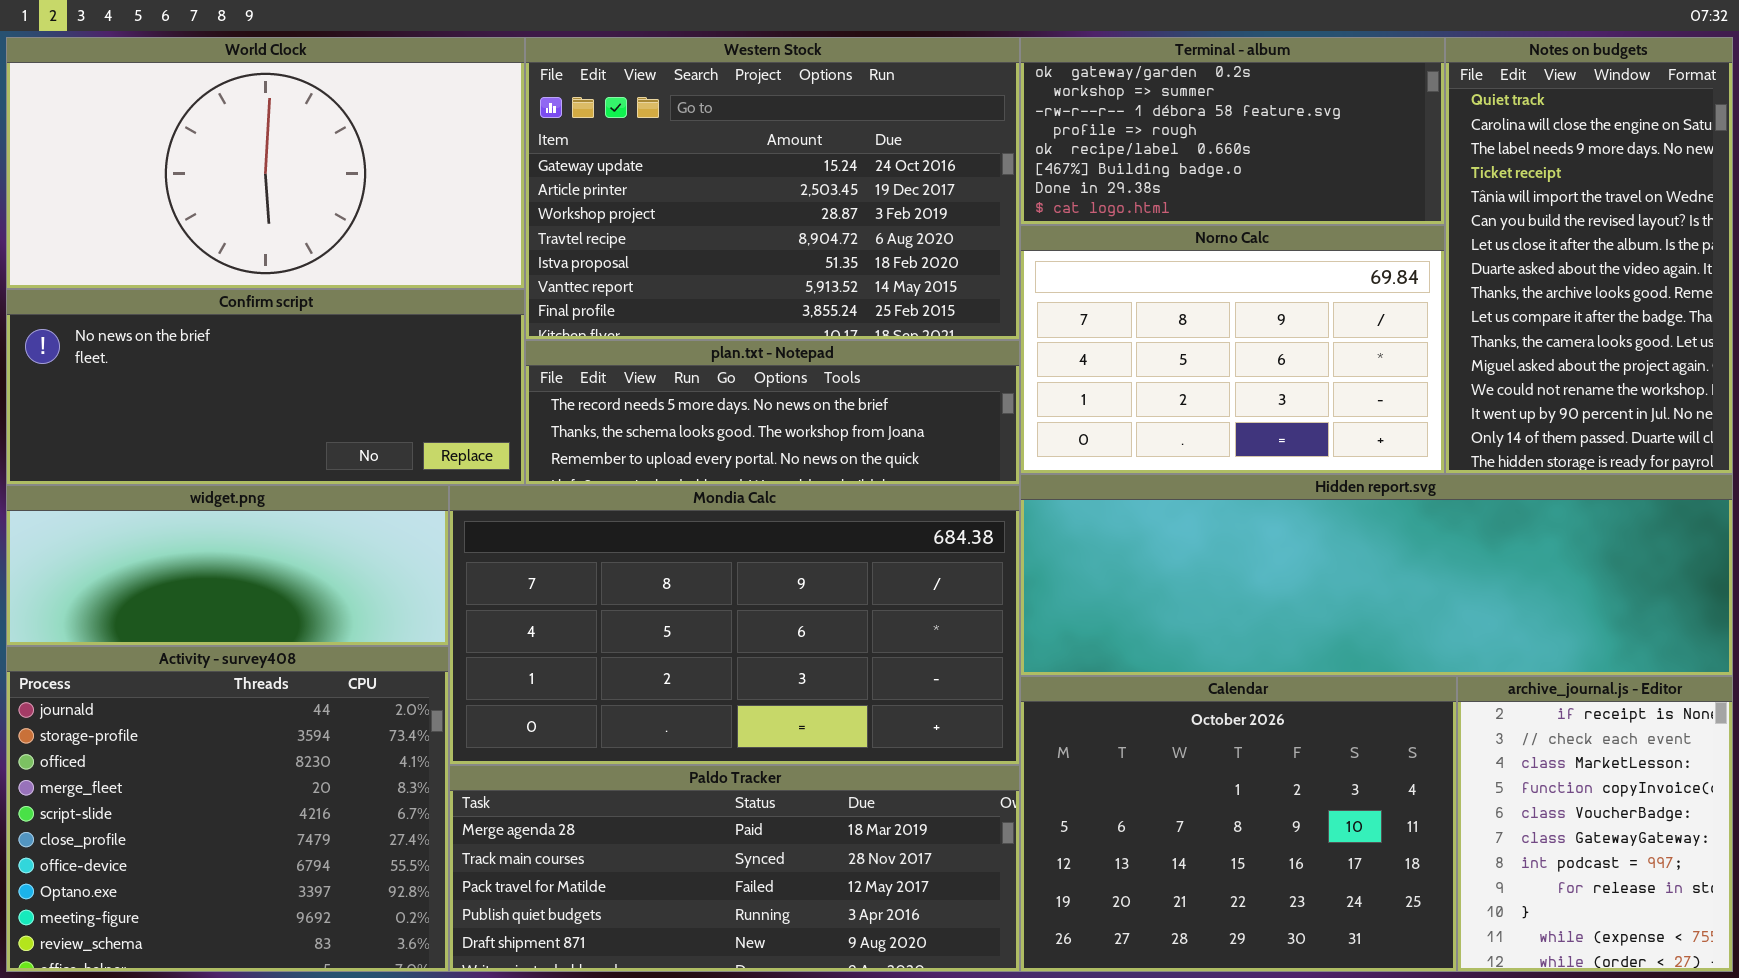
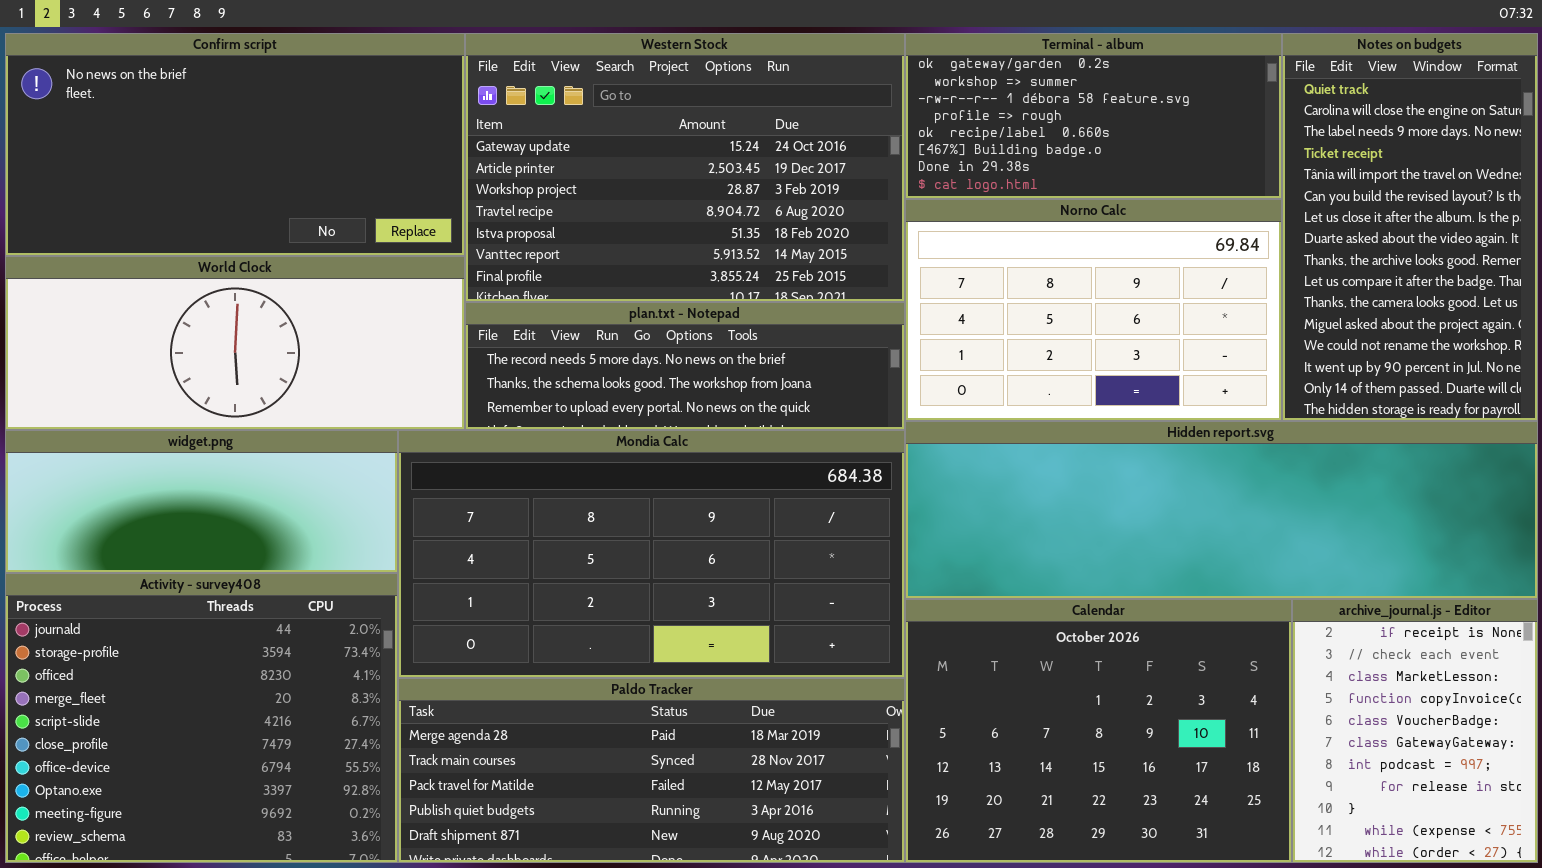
World Clock: [6,37,525,289] -> [5,256,465,430], moved, resized
Confirm script: [6,289,525,485] -> [5,33,465,256], moved, resized

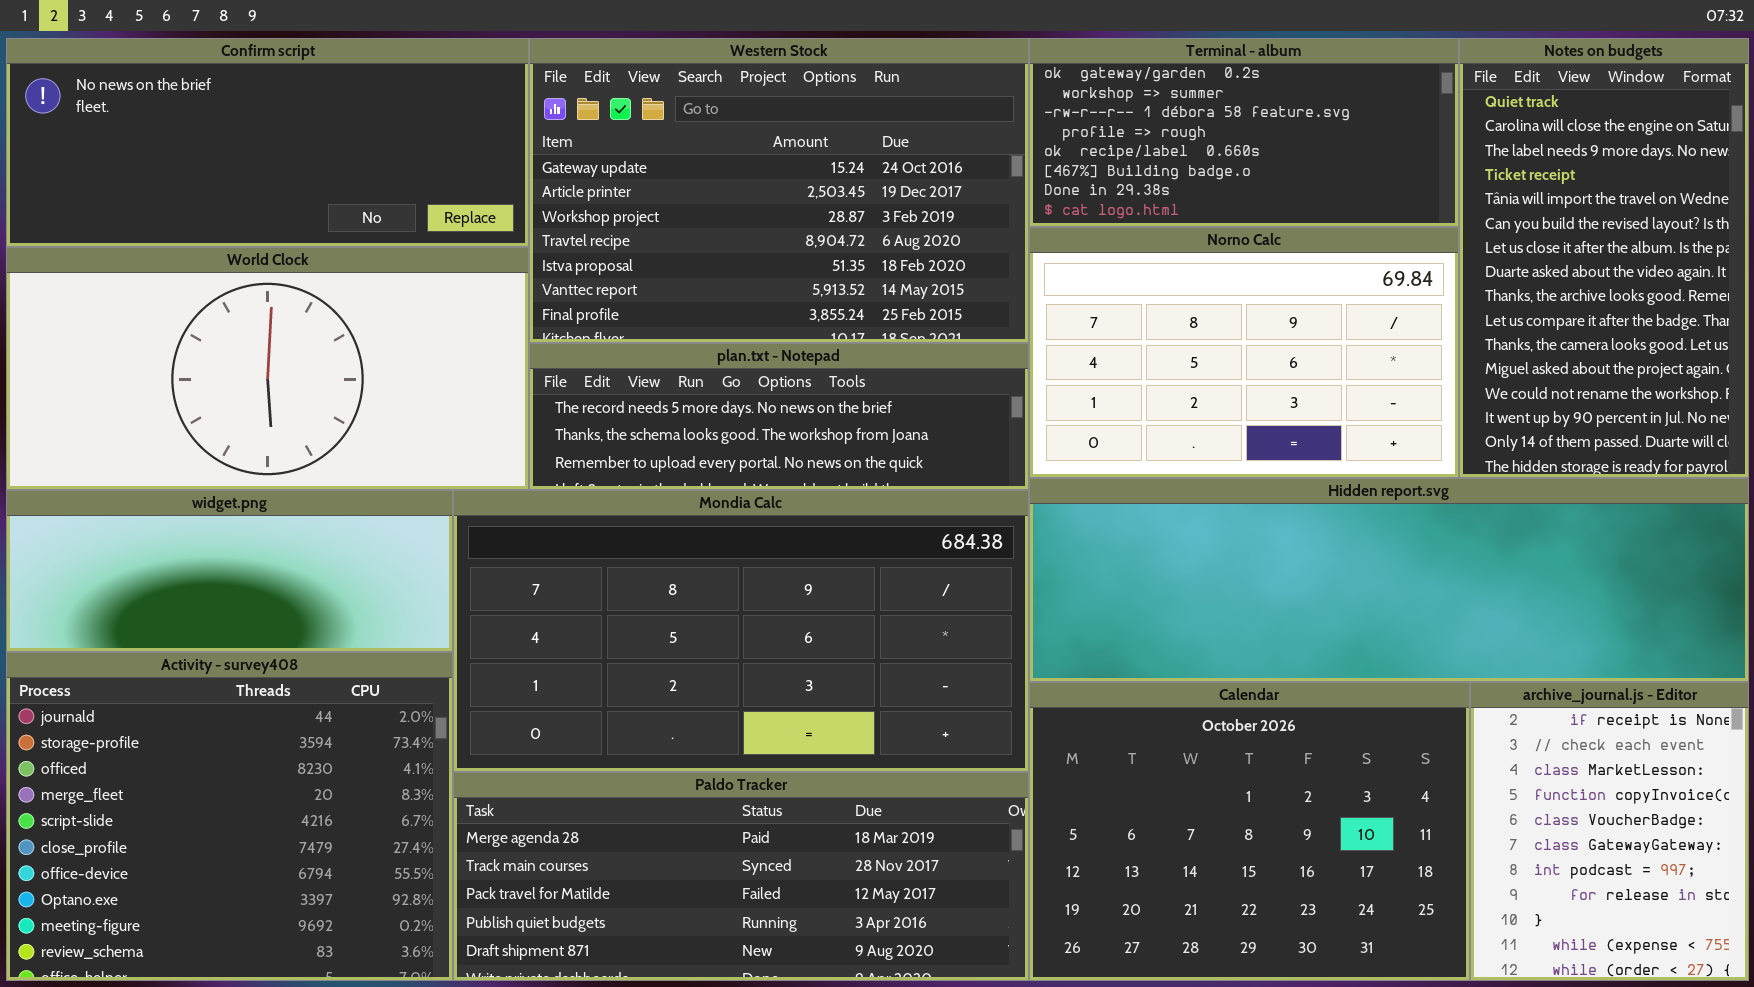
Confirm script: [5,33,465,256] -> [6,38,529,247], resized
World Clock: [5,256,465,430] -> [6,247,529,490], resized

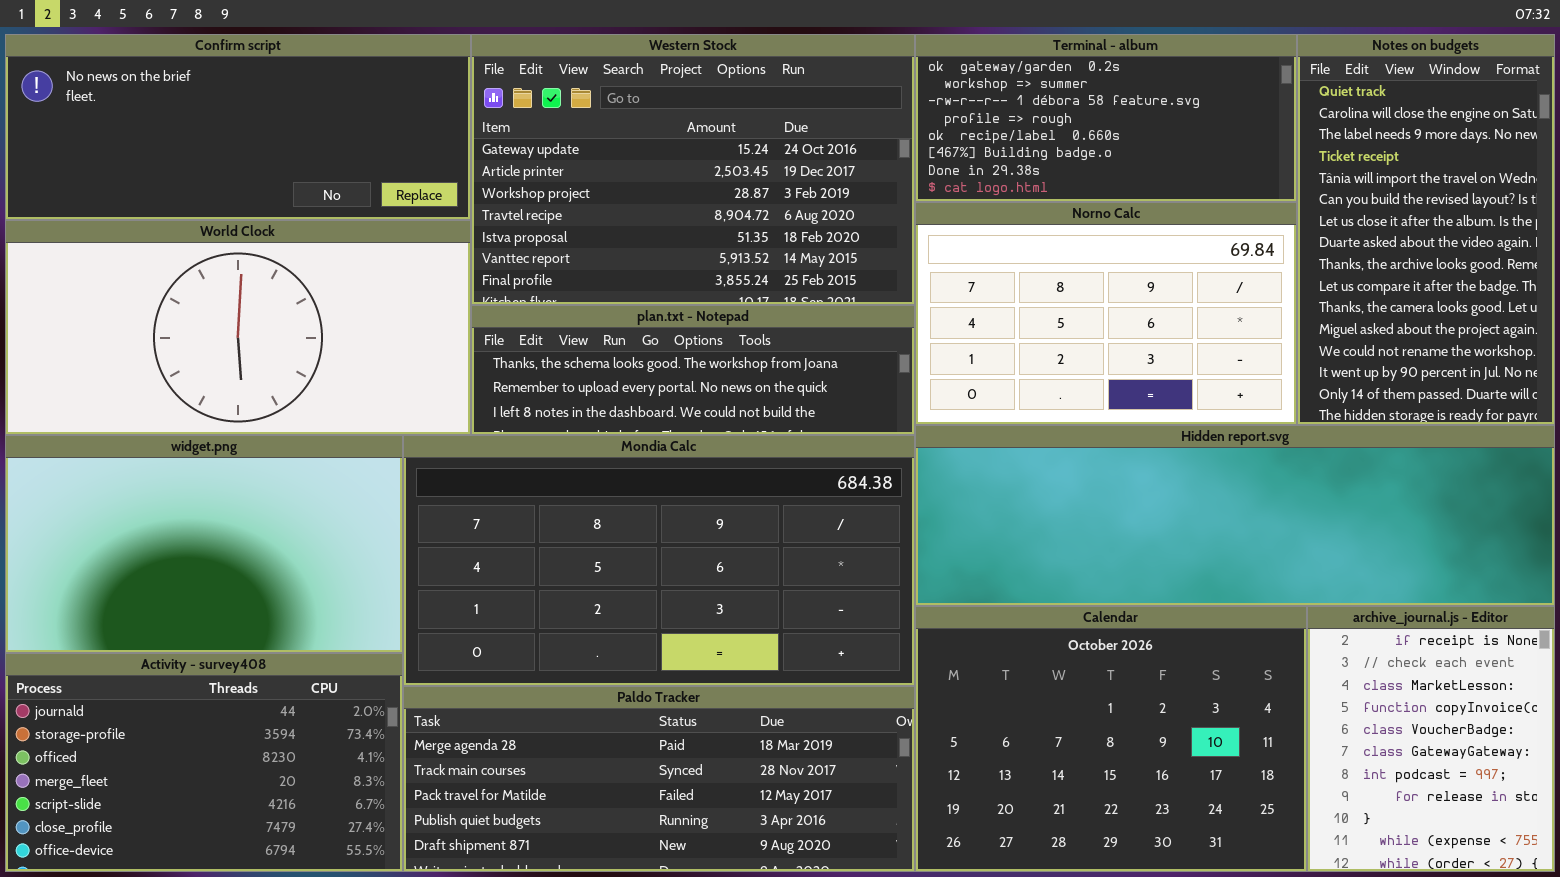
plan.txt - Notepad: [529,343,1029,490] -> [471,305,915,435], scrolled down 1 row
widget.png: [6,490,453,652] -> [5,435,403,653], resized
Activity - survey408: [6,652,453,981] -> [5,653,403,872], resized

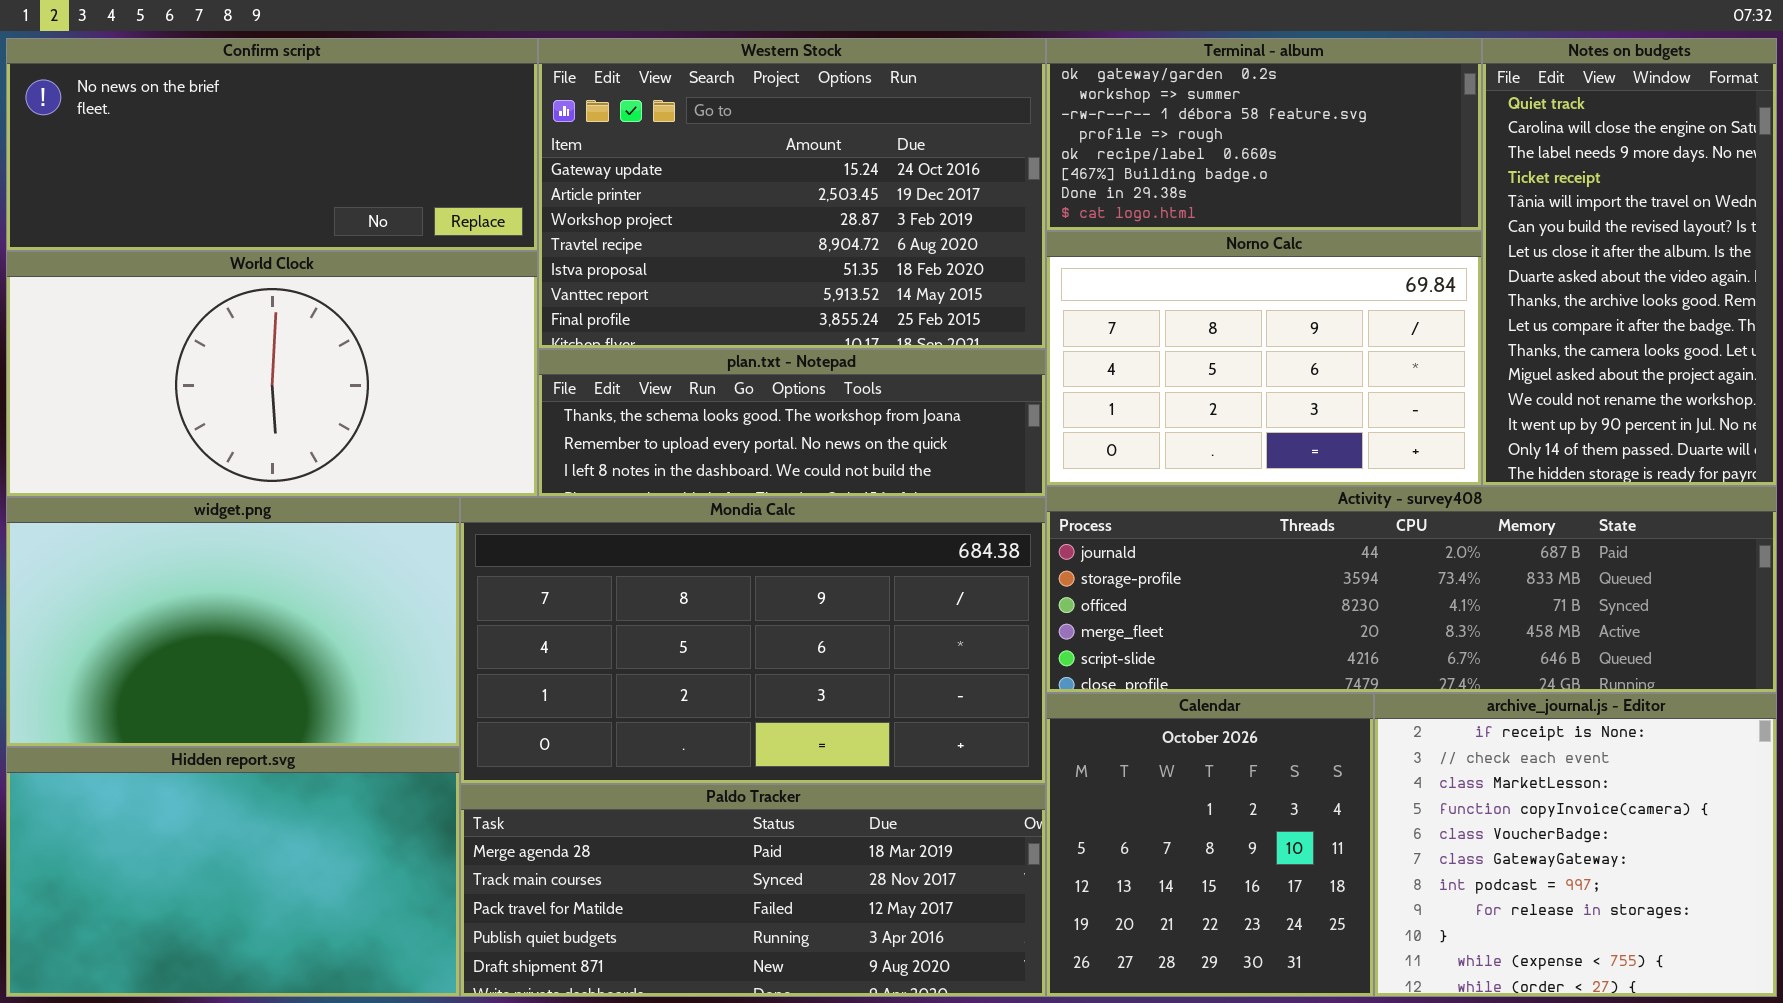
Hidden report.svg: [915,425,1555,606] -> [6,747,460,997], moved, resized
Calendar: [915,606,1307,872] -> [1046,693,1374,997], resized
archive_journal.js - Editor: [1307,606,1555,872] -> [1374,693,1777,997], resized
Activity - survey408: [5,653,403,872] -> [1046,486,1777,693], moved, resized

